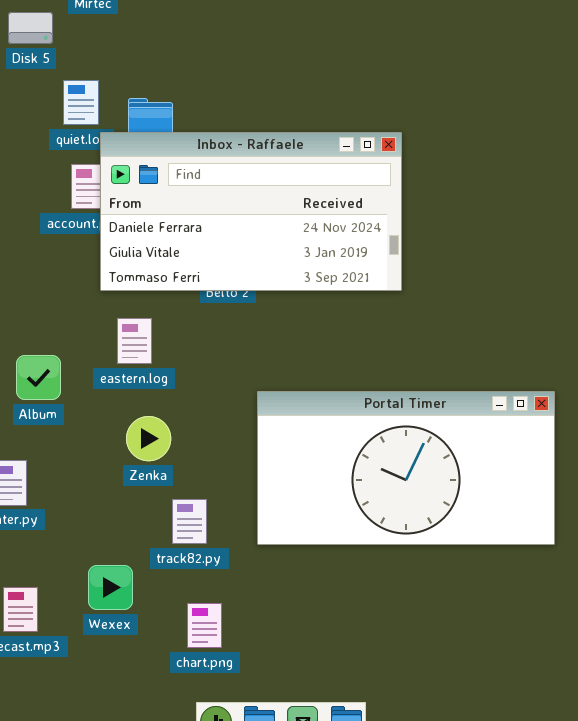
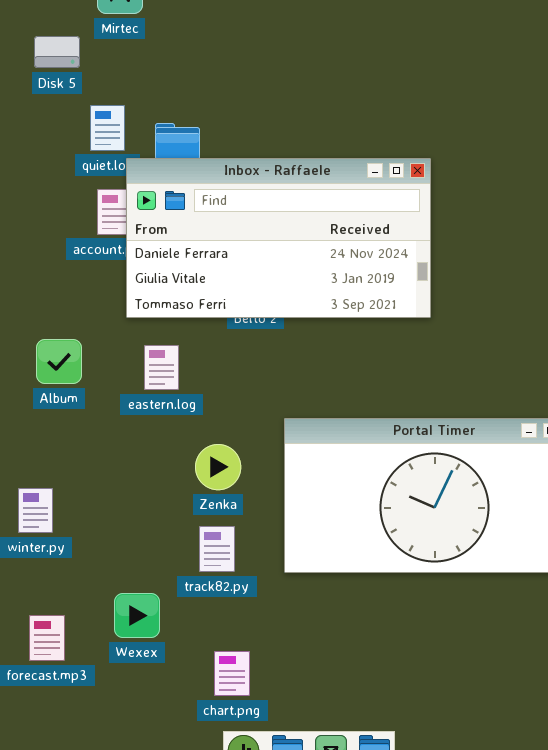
Album: [16,355,61,400] -> [36,339,82,384], moved
Zenka: [126,416,171,461] -> [195,444,241,490], moved
chart.png: [187,603,222,648] -> [214,651,250,696], moved

